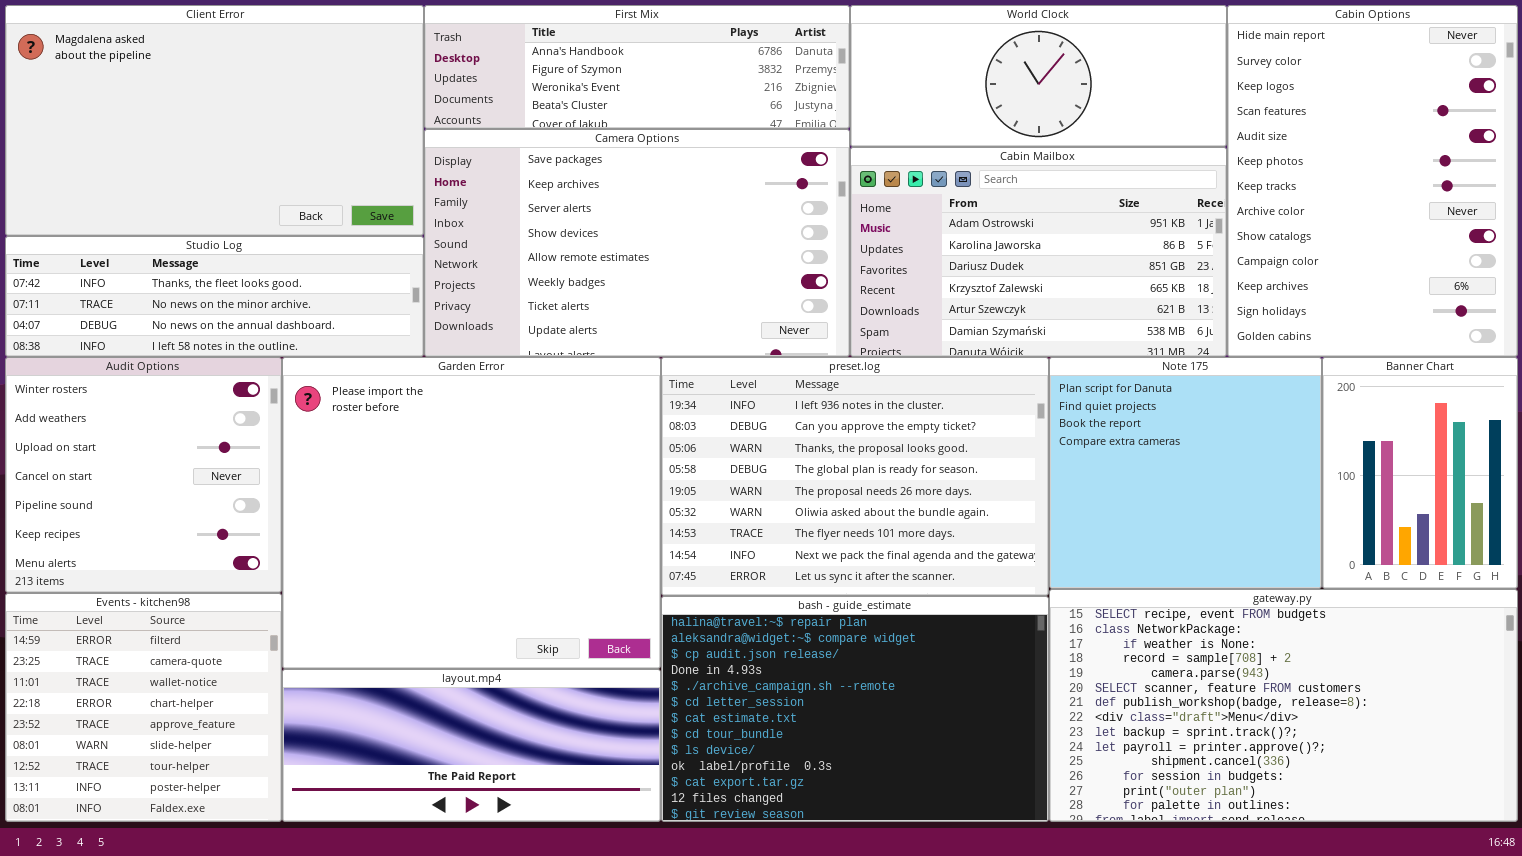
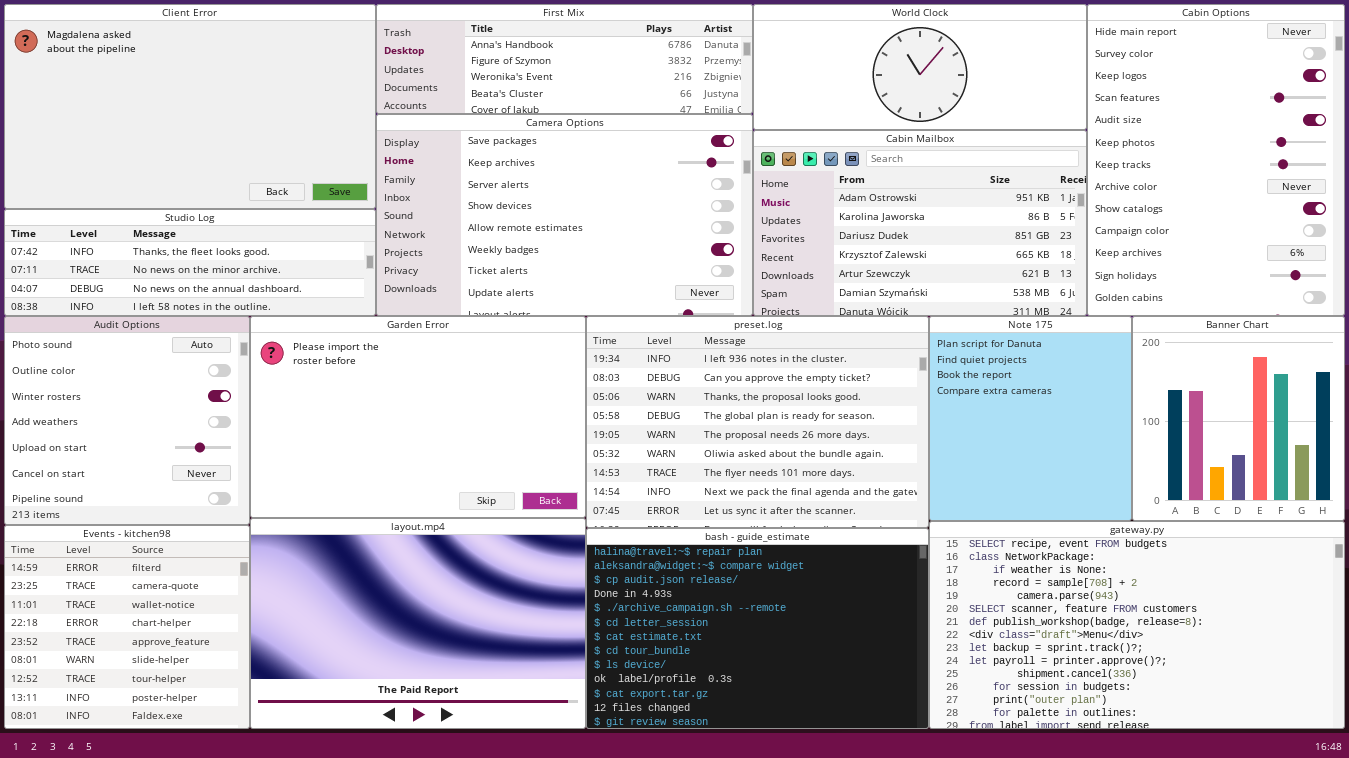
Audit Options: [5,357,282,593] -> [4,316,250,525], scrolled up 2 rows
Garden Error: [282,357,661,669] -> [250,316,586,518], resized
Note 175: [1049,357,1322,589] -> [929,316,1132,521], resized
Banner Chart: [1322,357,1518,589] -> [1132,316,1345,521], resized
layout.mp4: [282,669,661,822] -> [250,518,586,729], resized

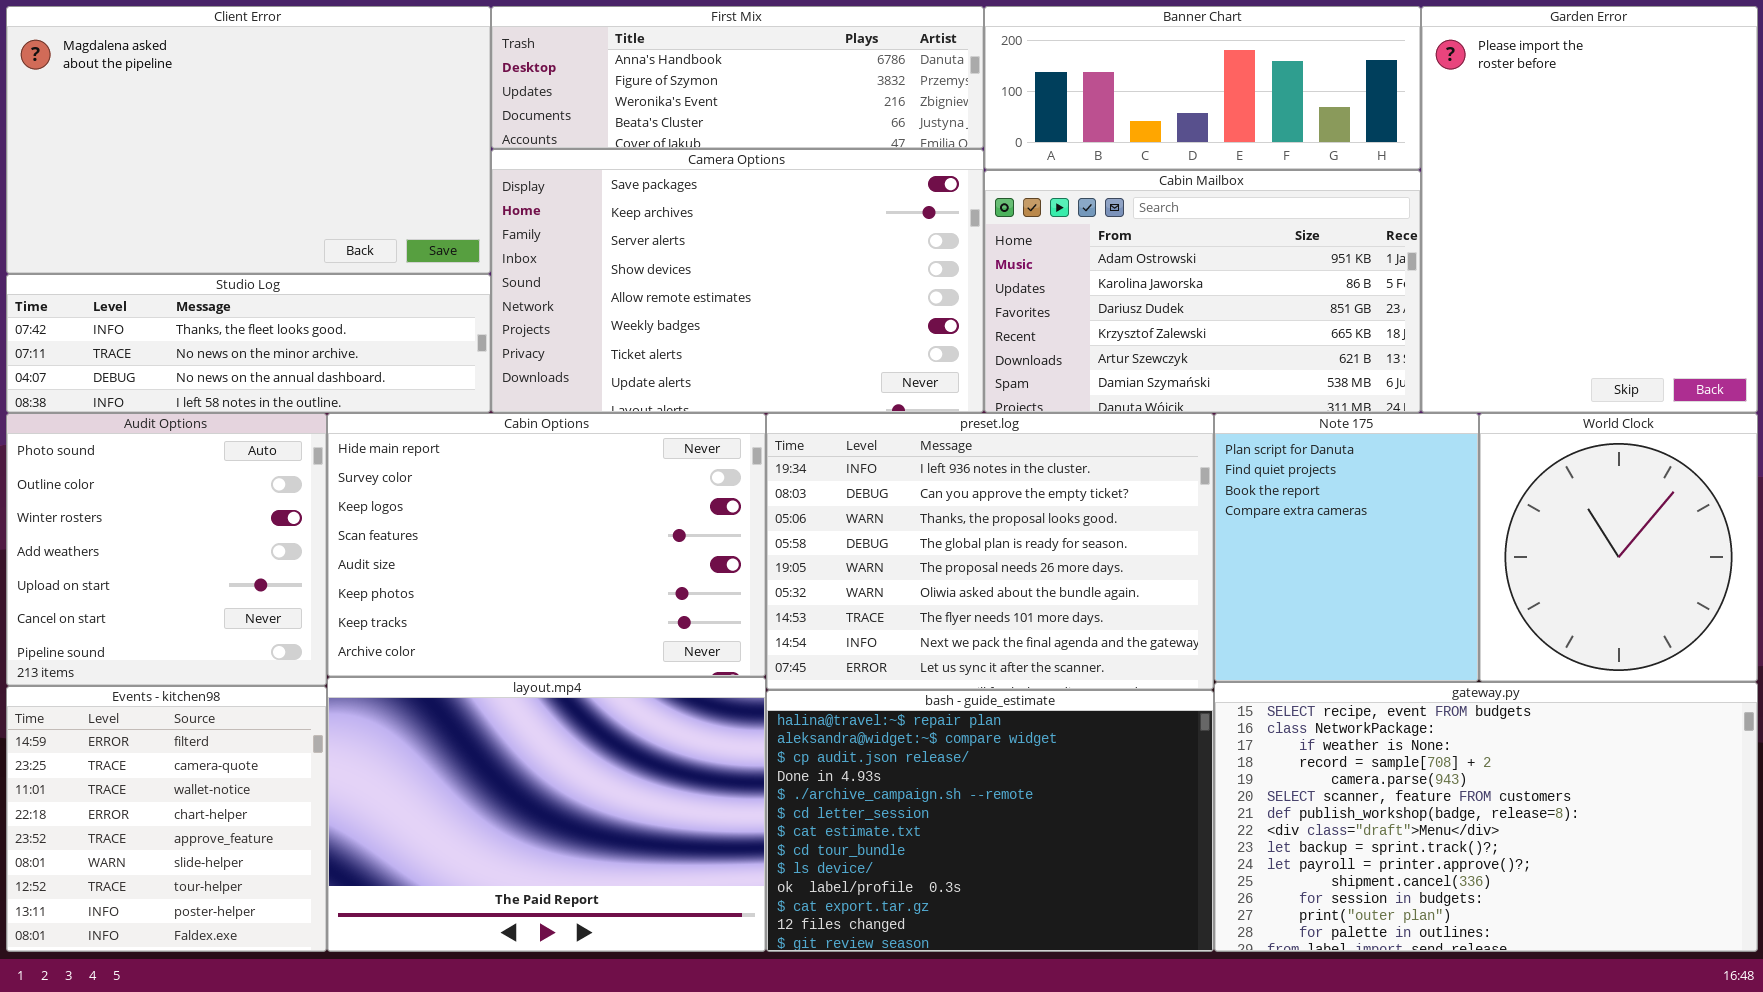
World Clock: [753,4,1087,130] -> [1479,413,1758,682], moved, resized
Cabin Options: [1087,4,1345,316] -> [327,413,766,677], moved, resized
Garden Error: [250,316,586,518] -> [1421,6,1758,413], moved, resized
Banner Chart: [1132,316,1345,521] -> [984,6,1421,170], moved, resized

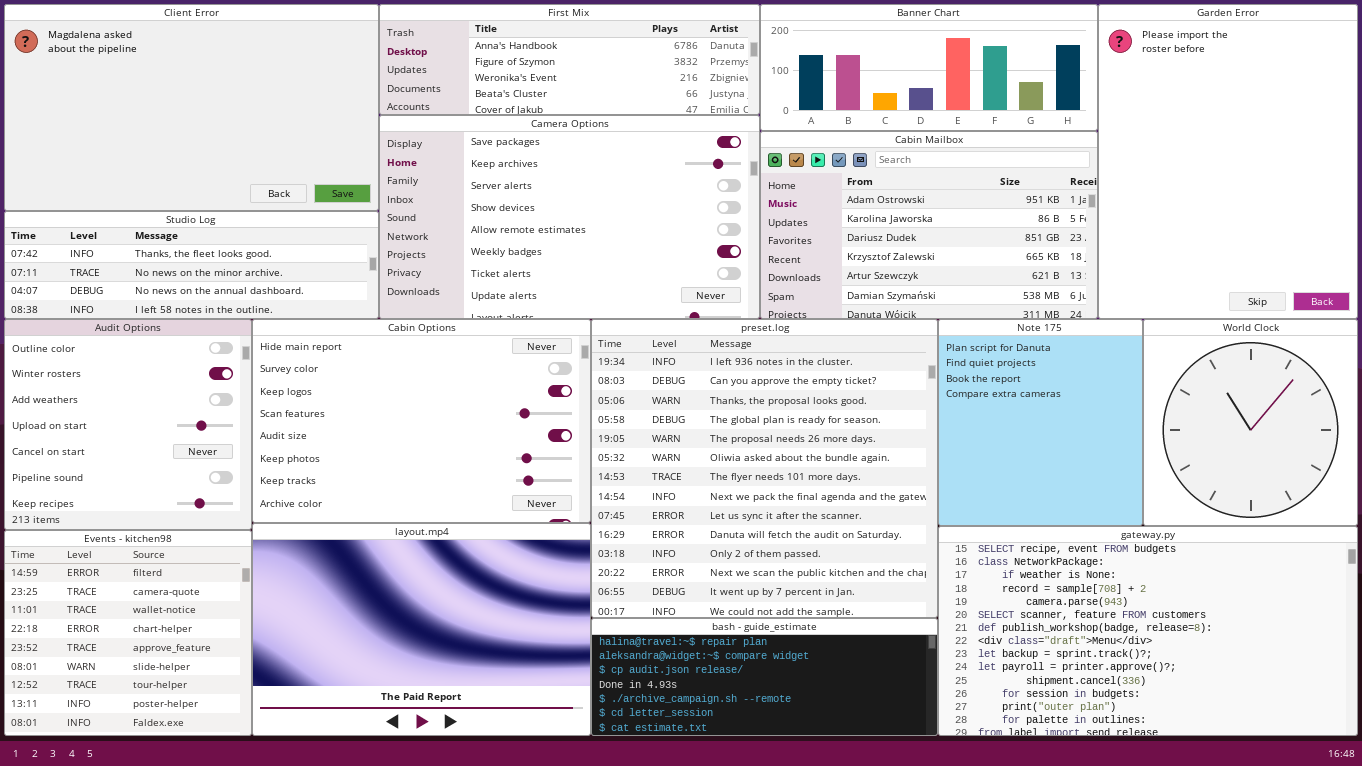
Audit Options: [6,413,327,686] -> [4,319,252,530], scrolled down 1 row
preset.log: [766,413,1214,690] -> [591,319,938,618], resized
bash - guide_estimate: [766,690,1214,952] -> [591,618,938,736], resized

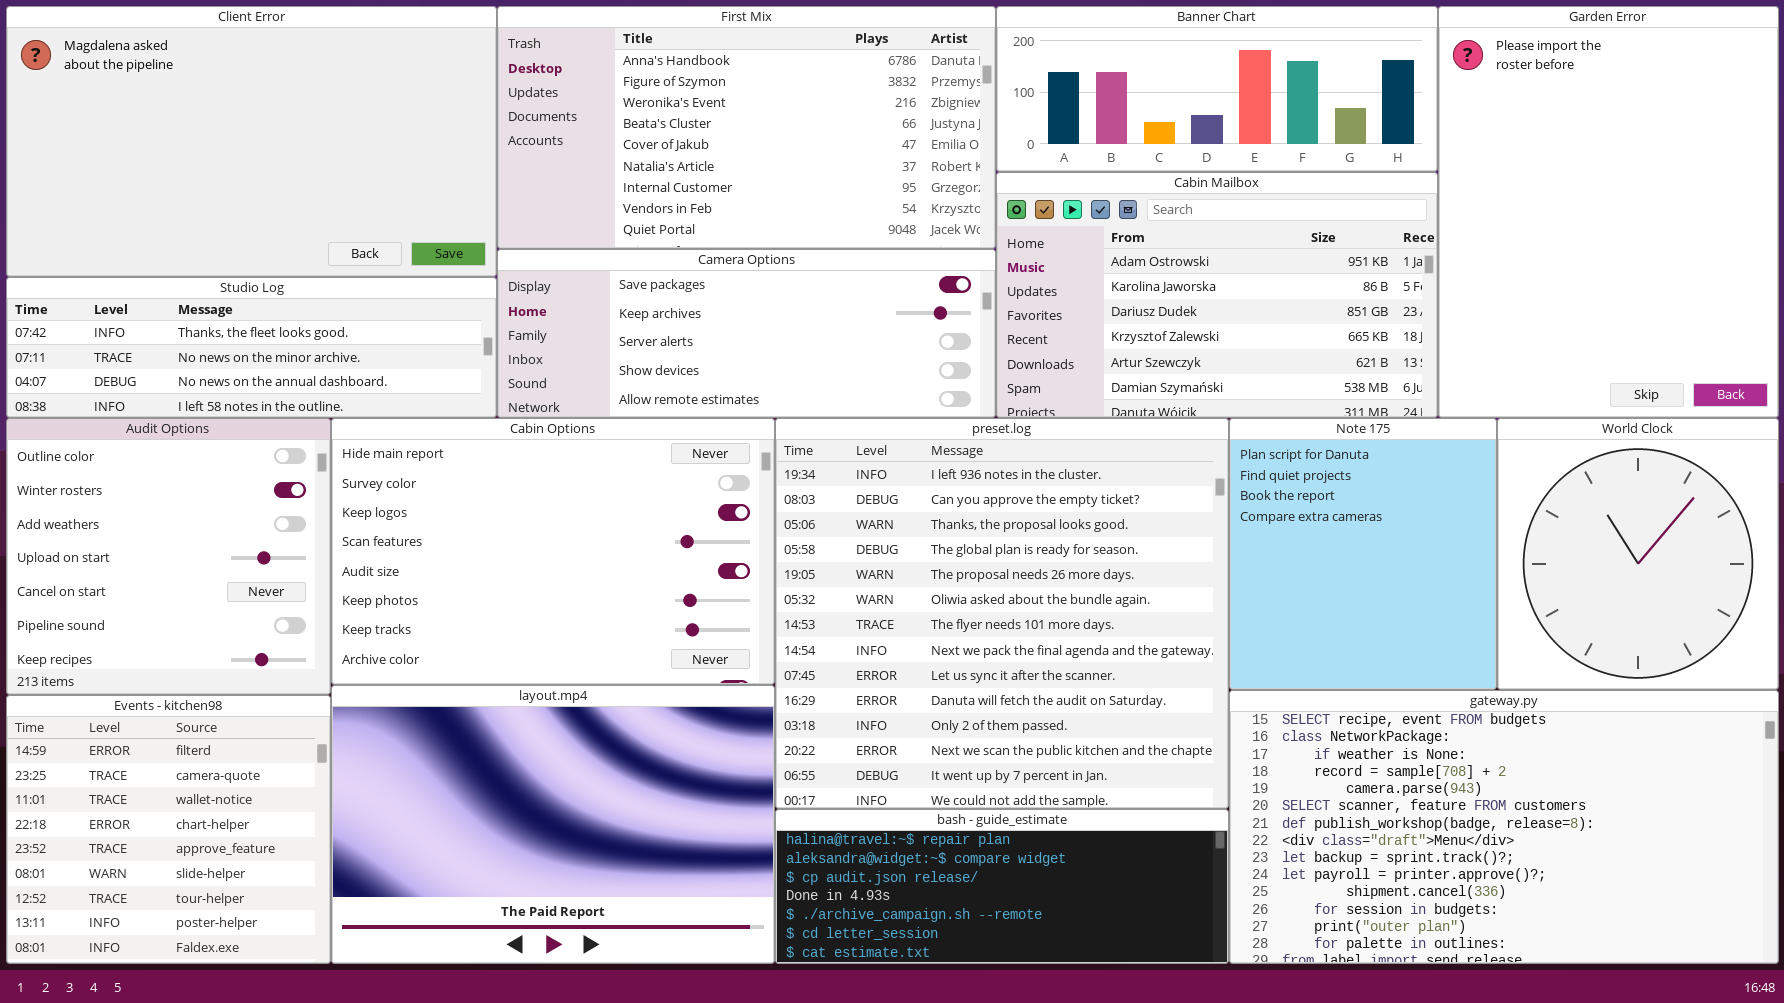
First Mix: [379,4,760,115] -> [497,6,996,249], resized
Camera Options: [379,115,760,319] -> [497,249,996,418], resized

